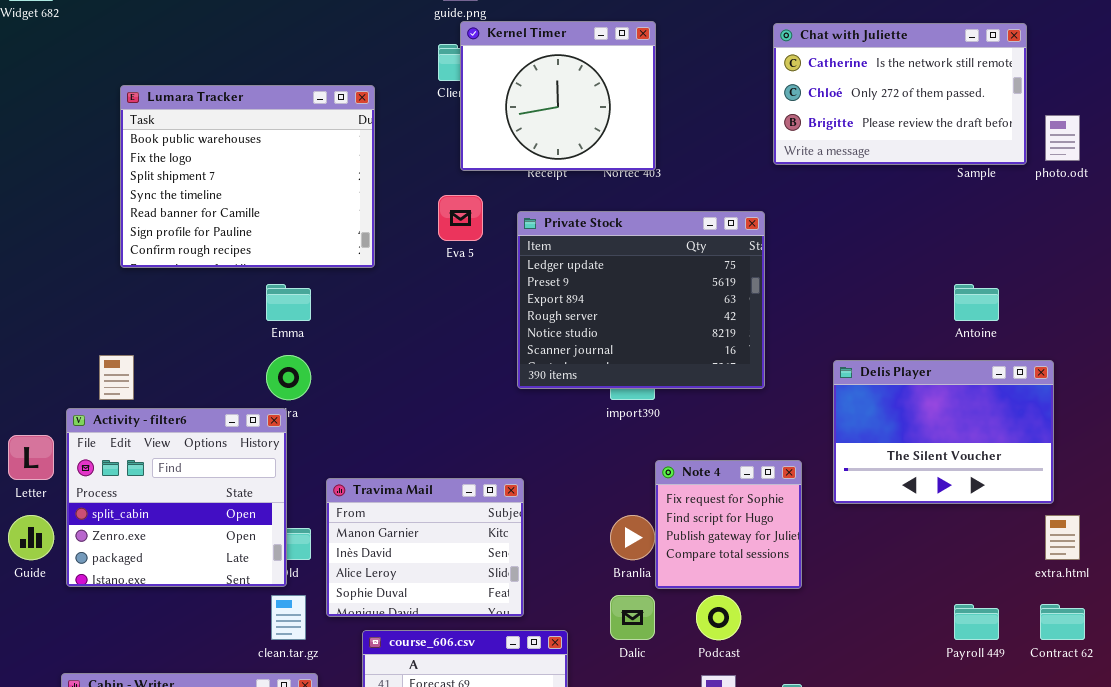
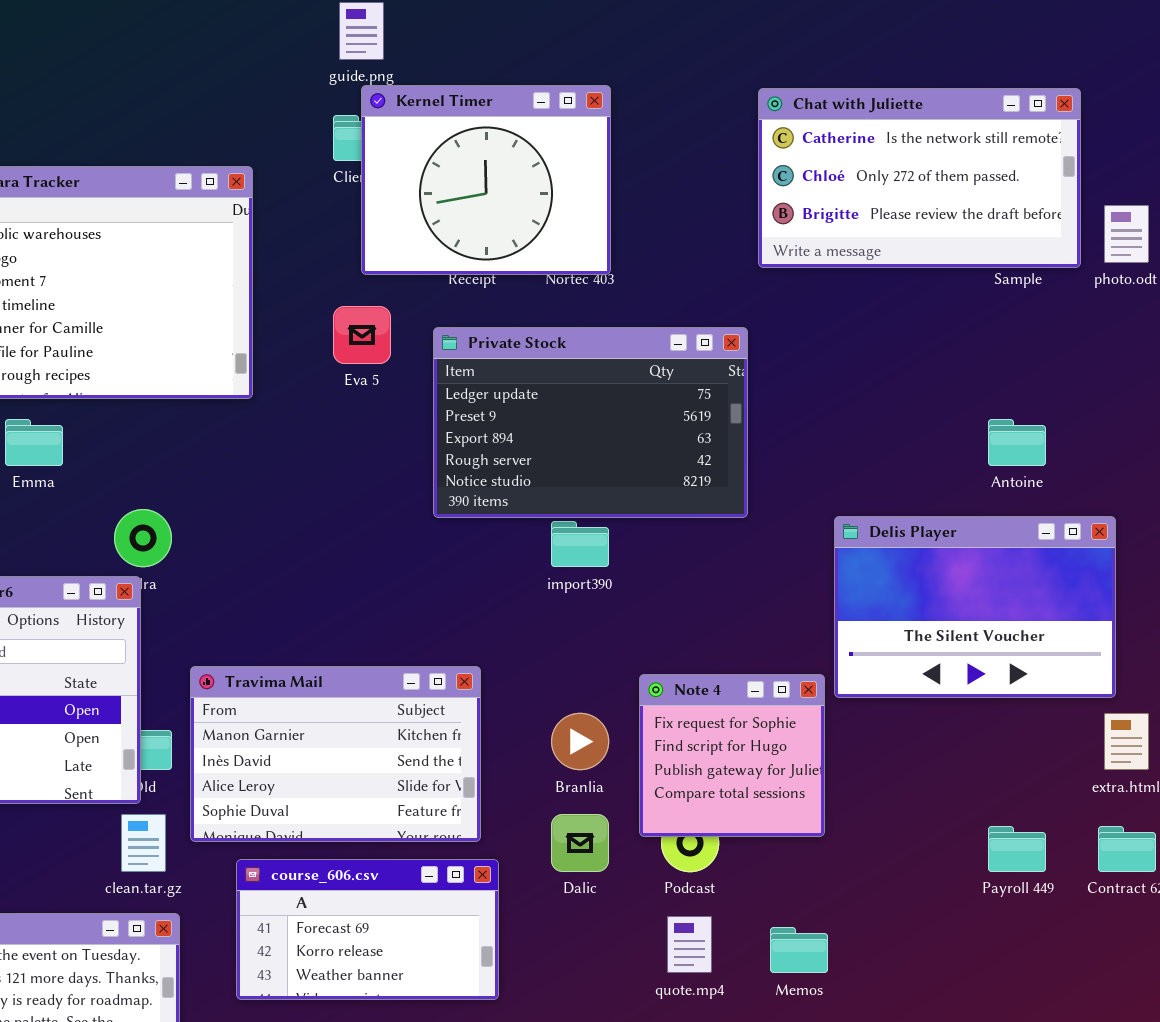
Private Stock: [517,211,765,389] -> [433,327,748,518], resized
Emma: [266,284,311,321] -> [5,419,63,466], moved
Note 4: [655,460,802,589] -> [639,674,825,837], moved
Travima Mail: [326,478,524,617] -> [190,666,481,842], resized

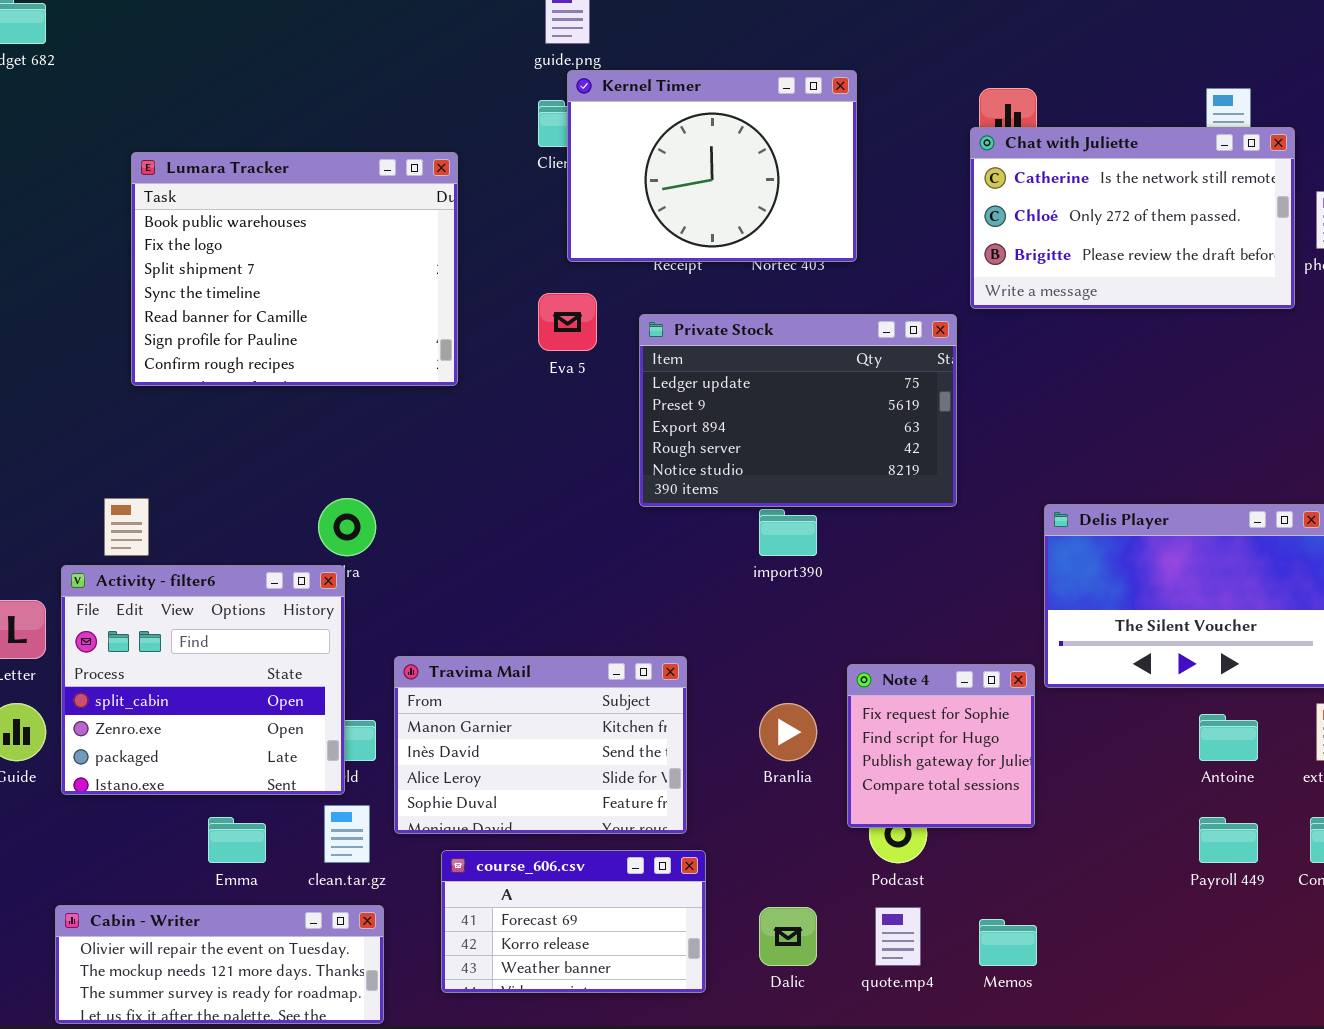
Kernel Timer: [361,85,611,275] -> [567,70,857,262], resized
Chat with Juliette: [758,88,1081,268] -> [970,127,1295,309], moved
Emma: [5,419,63,466] -> [208,817,266,863], moved
Antoine: [988,419,1046,466] -> [1199,714,1258,761], moved
Dalic: [551,814,609,872] -> [759,907,817,966], moved

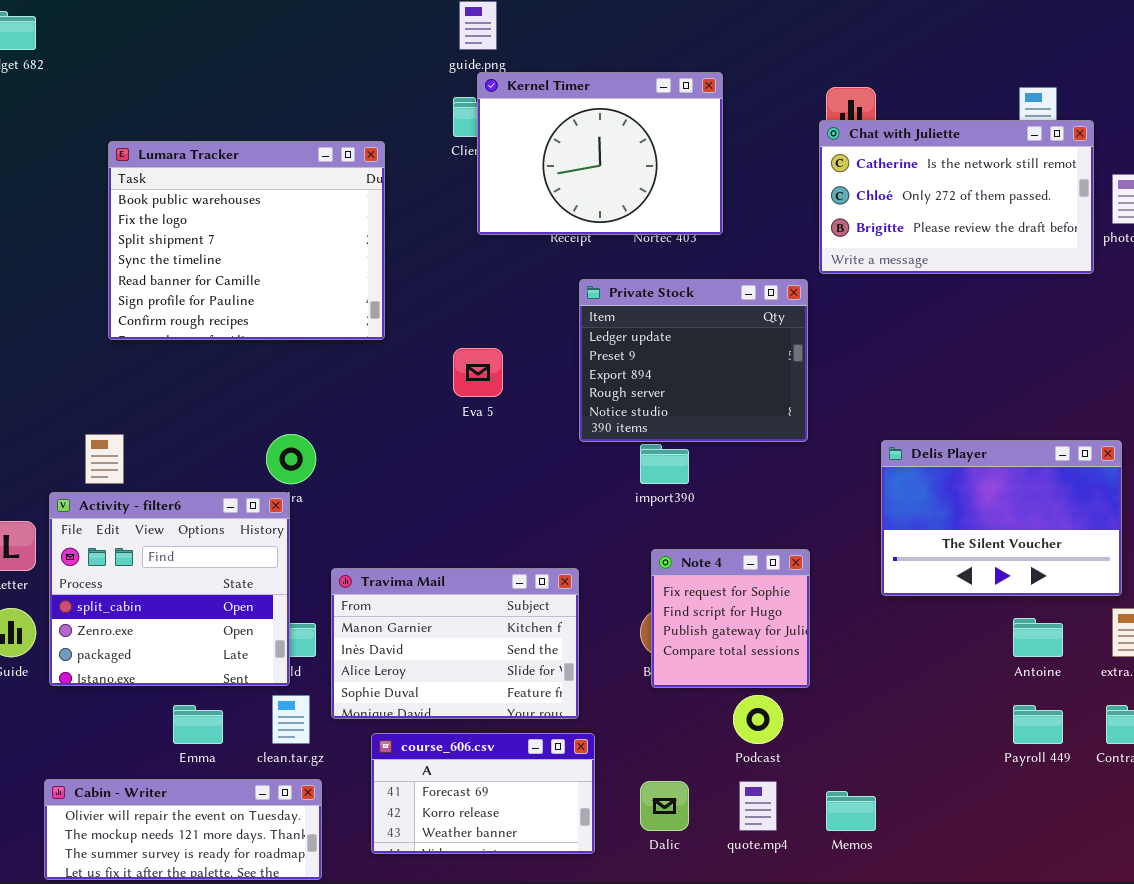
Eva 5: [538,293,597,351] -> [453,348,503,397], moved
Private Stock: [639,314,957,507] -> [579,279,808,442], resized
Note 4: [847,664,1035,828] -> [651,549,810,688], moved

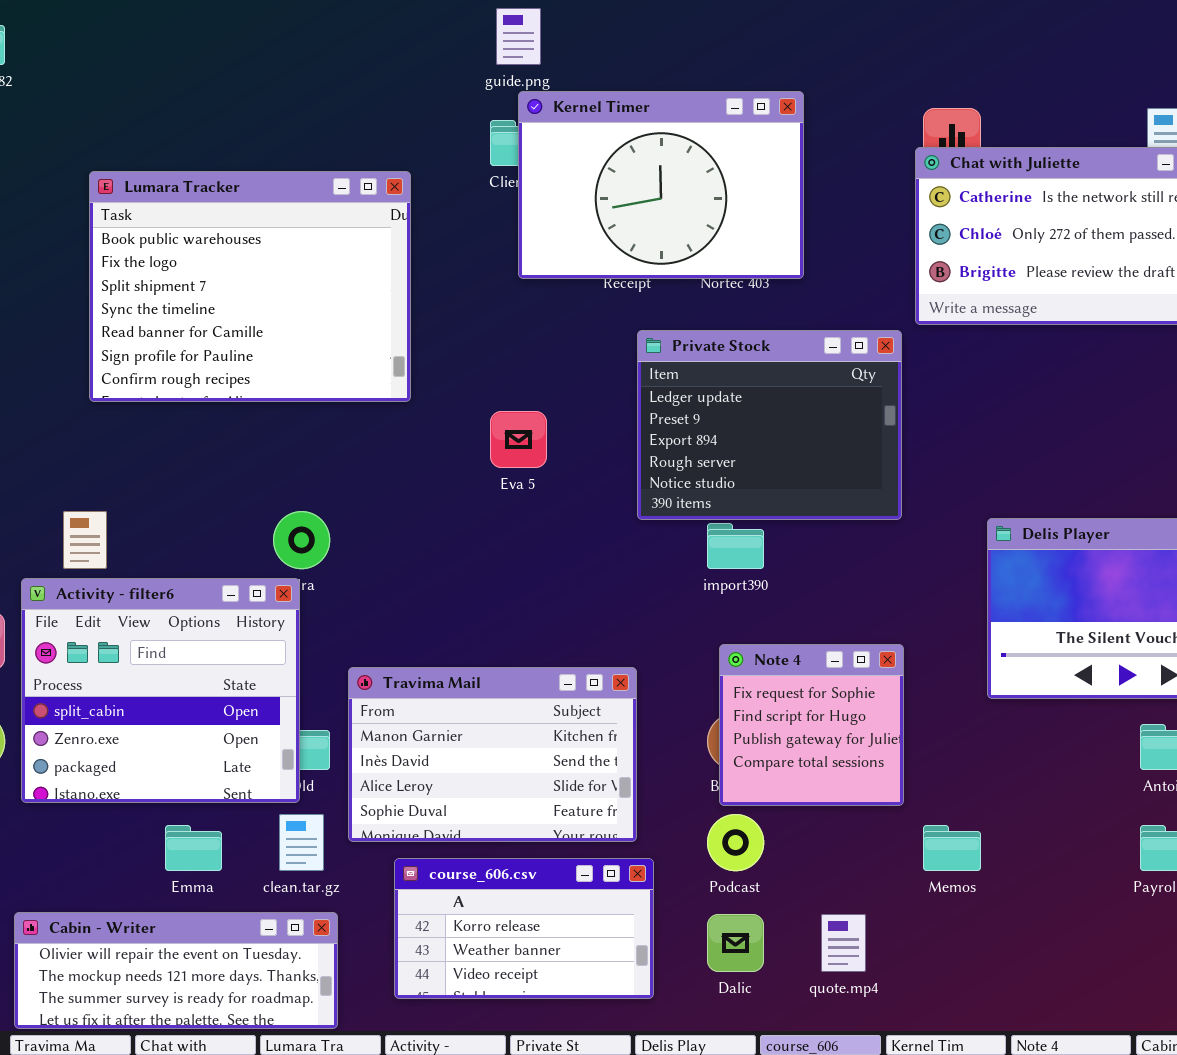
Podcast: [733,695,783,744] -> [707,814,764,871], moved
course_606.csv: [371,733,595,854] -> [394,858,654,999], scrolled down 1 row
Memos: [826,791,876,831] -> [923,825,981,871], moved

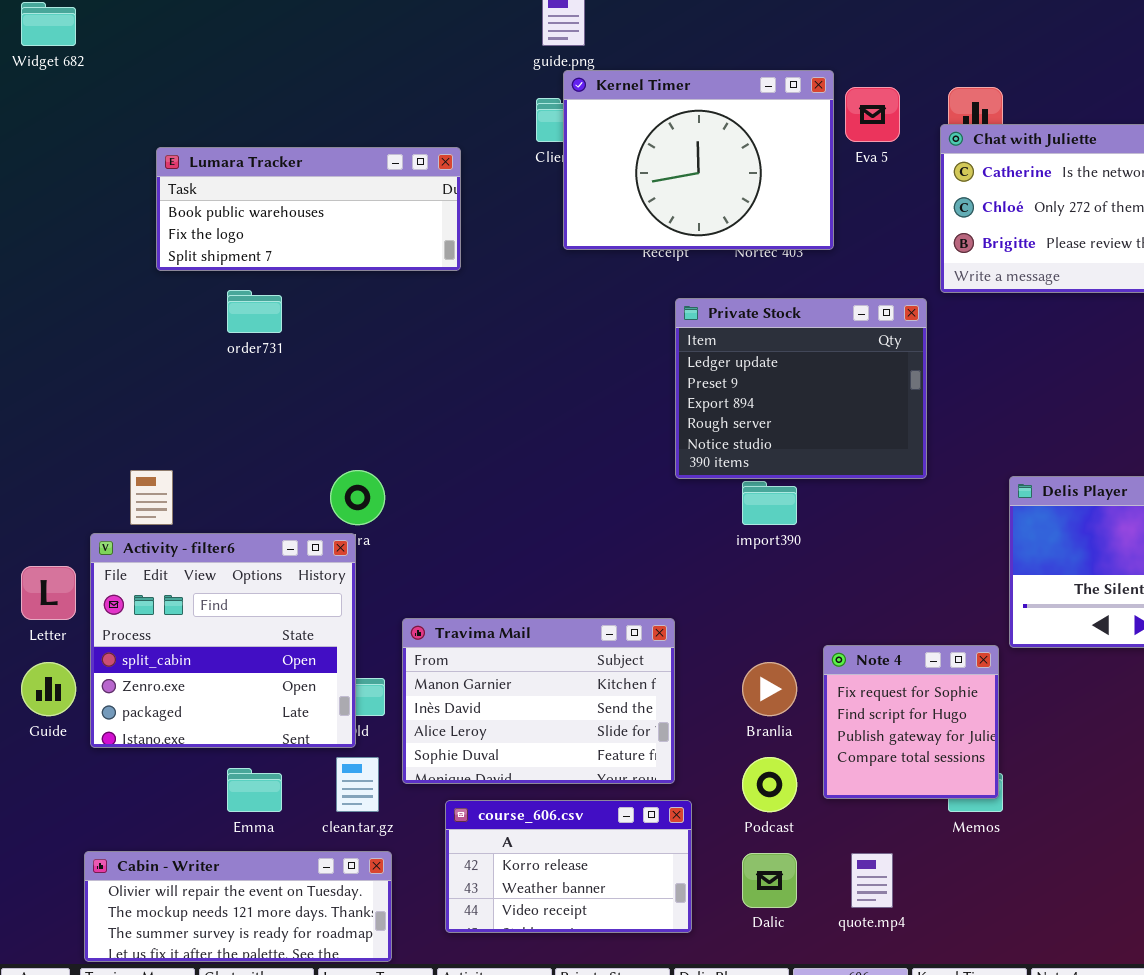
Lumara Tracker: [89,171,411,402] -> [156,147,461,271], resized
Eva 5: [490,411,547,468] -> [845,87,900,142], moved
Note 4: [719,644,904,806] -> [823,645,999,799], moved

